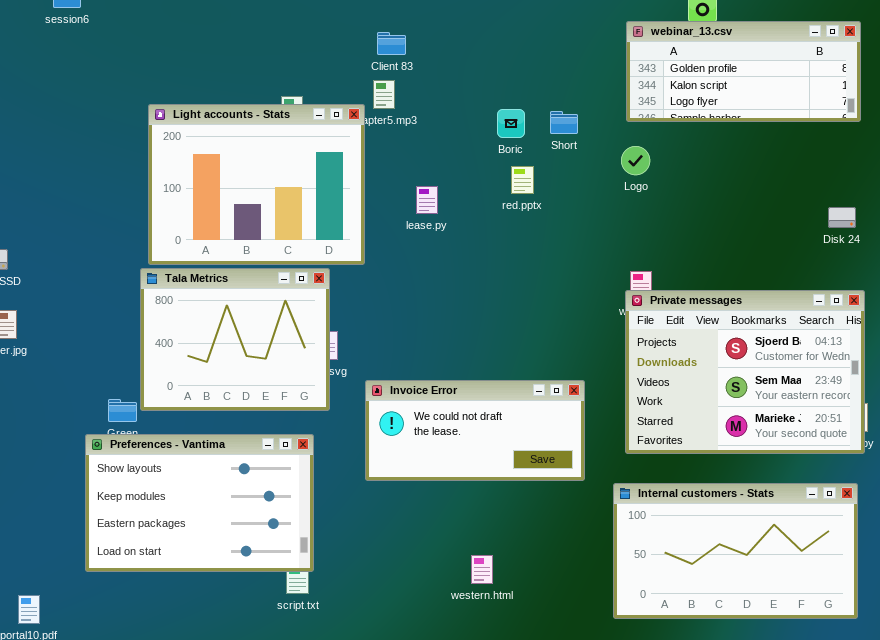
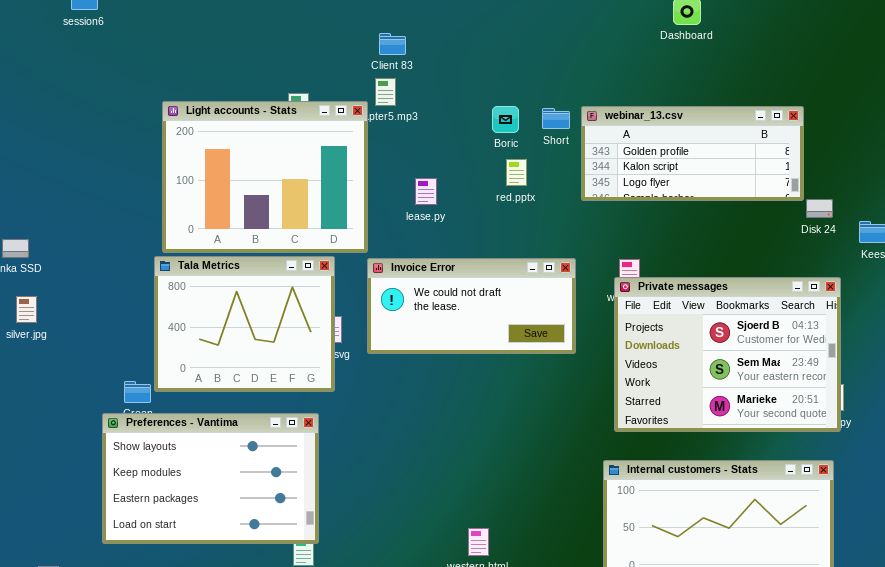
webinar_13.csv: [626,21,861,122] -> [581,106,804,201], moved
Invoice Error: [365,380,585,481] -> [367,258,576,354], moved

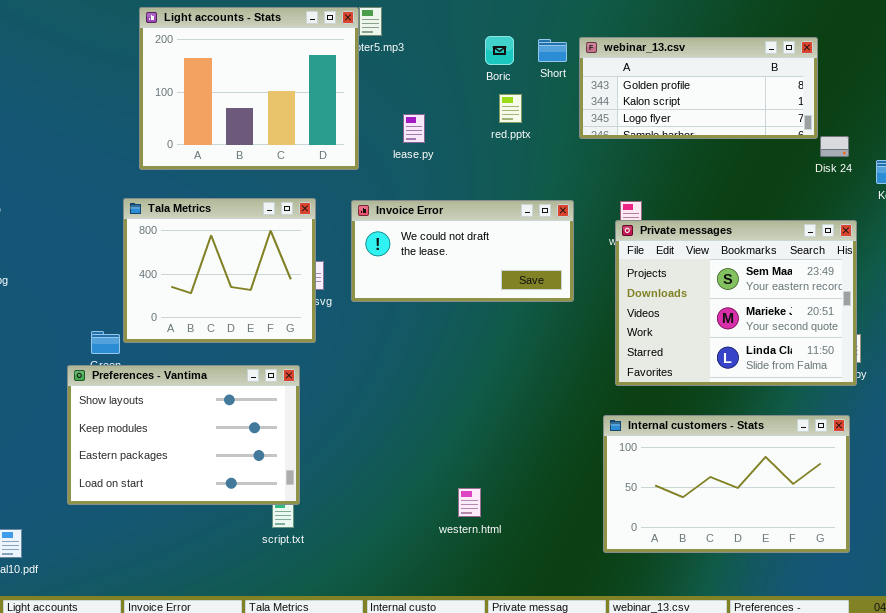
Light accounts - Stats: [162,101,368,253] -> [139,7,359,170], moved
Private messages: [614,277,841,432] -> [615,220,857,386], scrolled down 1 row

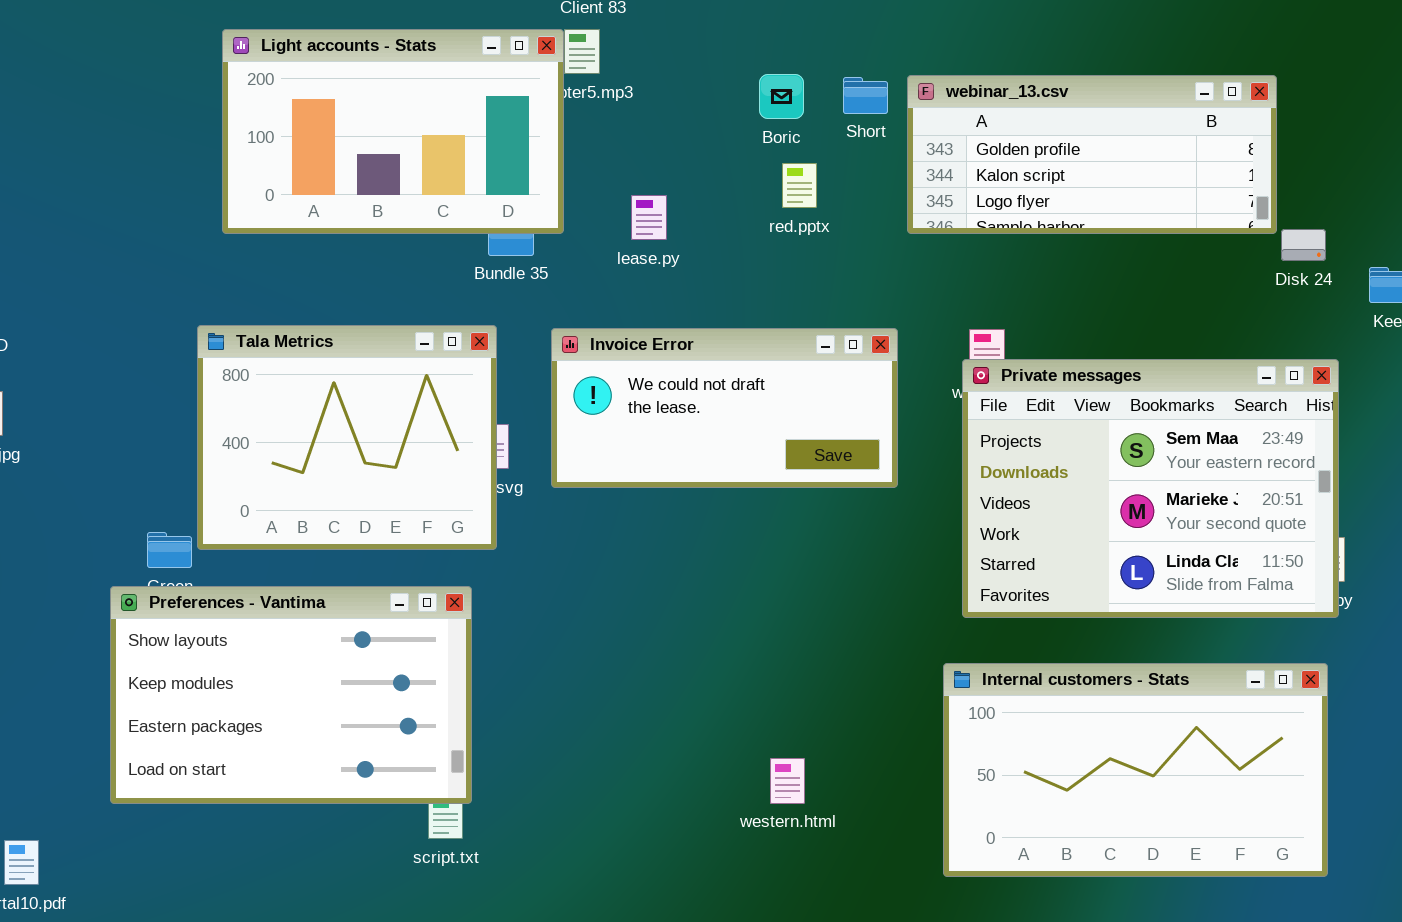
Light accounts - Stats: [139,7,359,170] -> [222,29,564,234], resized
western.html: [458,488,481,517] -> [770,758,805,804], moved

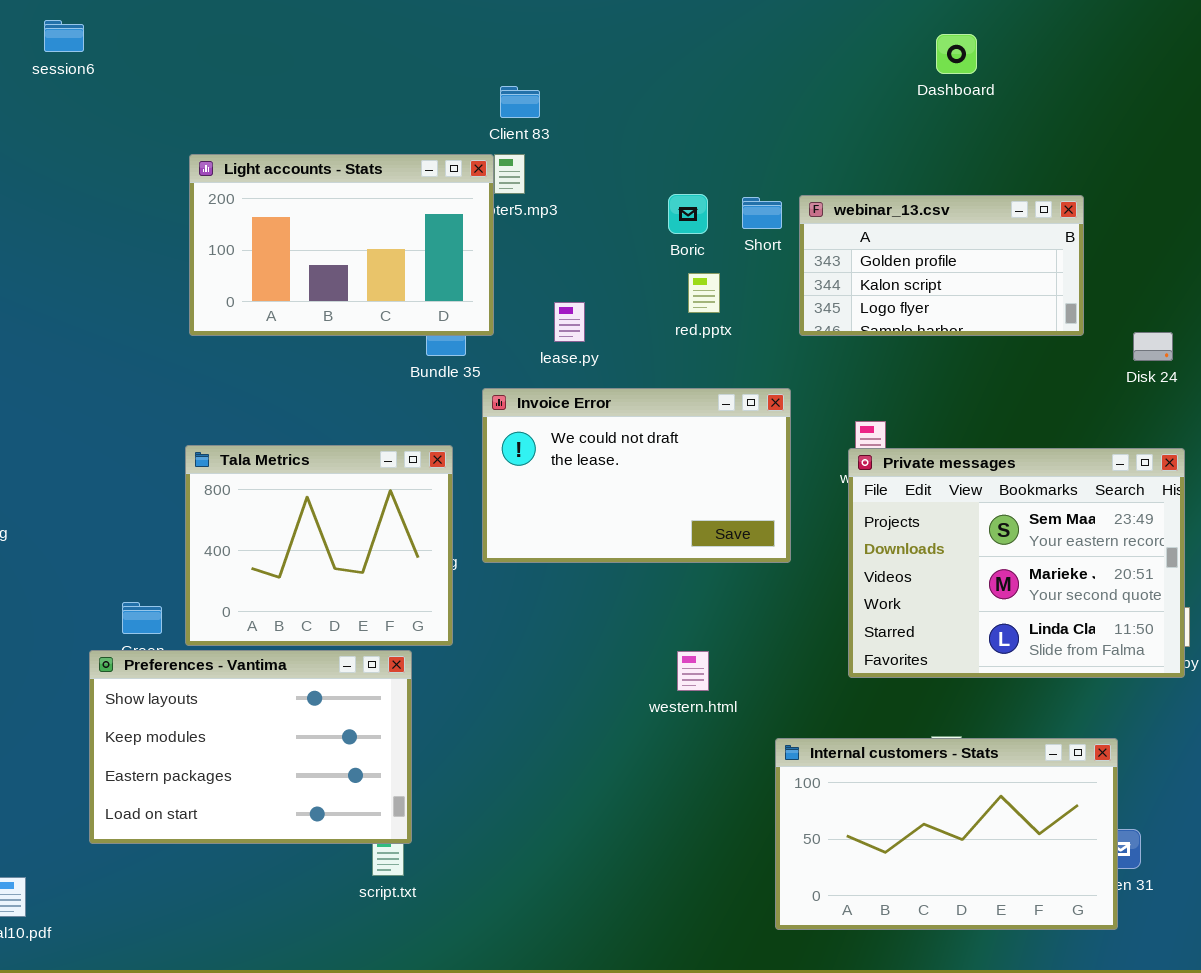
webinar_13.csv: [907,75,1277,234] -> [799,195,1084,336], resized
Tala Metrics: [197,325,497,550] -> [185,445,453,646], moved
Invoice Error: [551,328,898,488] -> [482,388,791,563], resized
Internal customers - Stats: [943,663,1328,877] -> [775,738,1118,930], moved
western.html: [770,758,805,804] -> [677,651,709,691], moved

